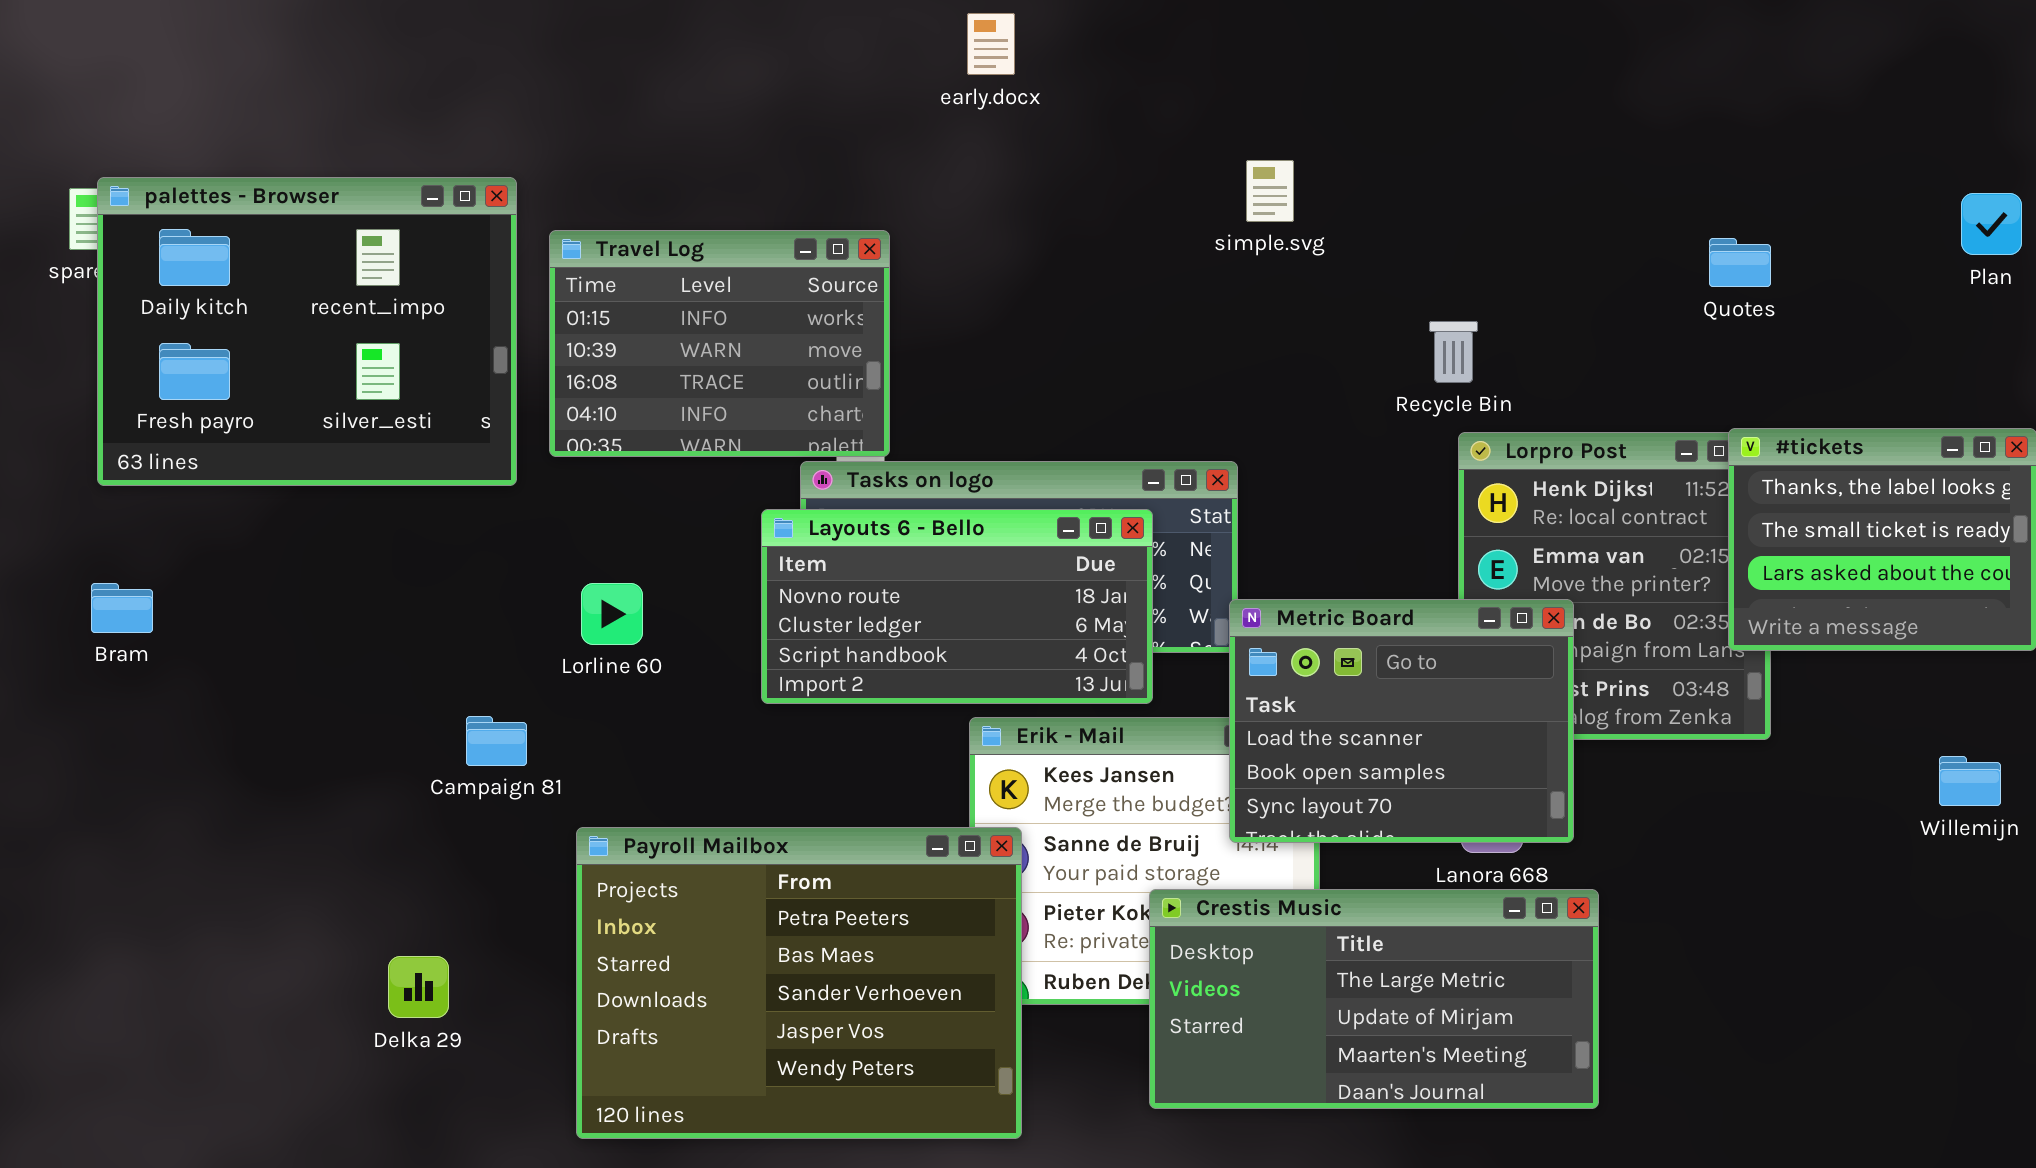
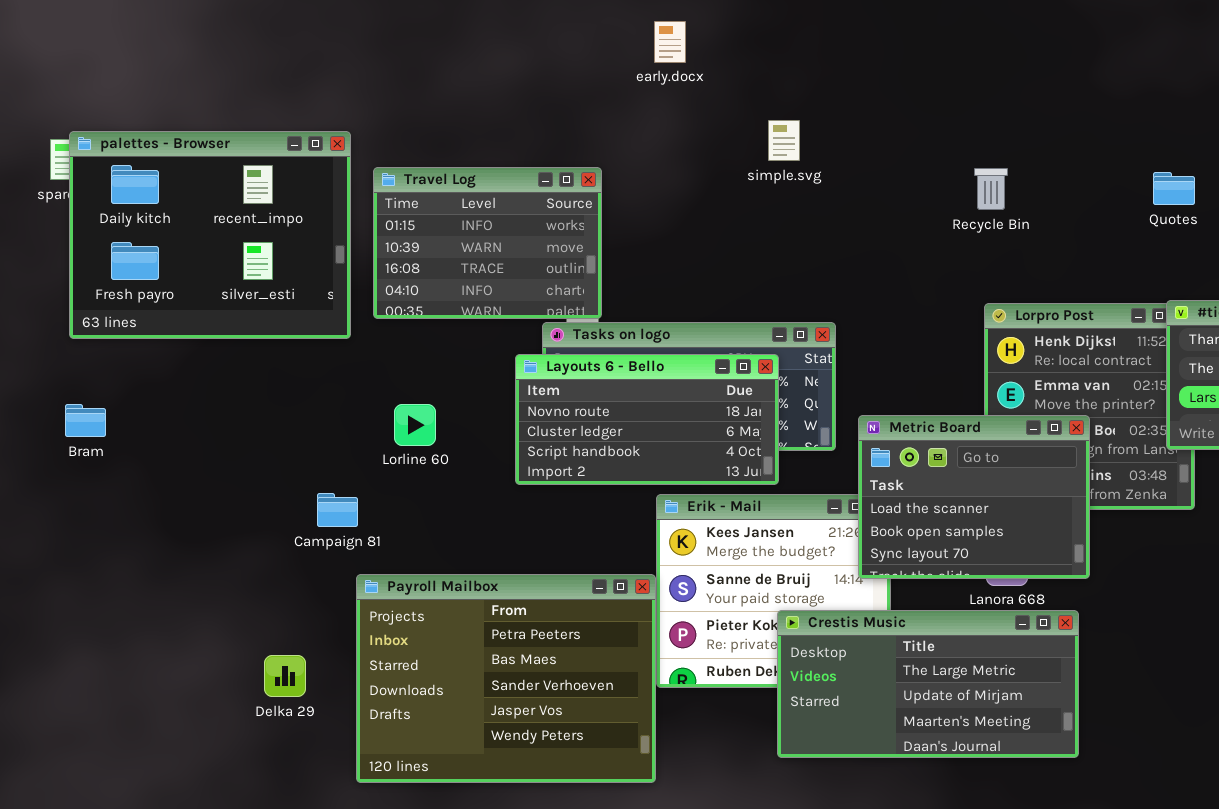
simple.svg: [1246,160,1294,222] -> [768,120,800,161], moved
Recycle Bin: [1429,321,1478,383] -> [974,168,1008,210], moved
Metric Board: [1229,599,1574,843] -> [858,415,1090,579], moved
Payroll Mailbox: [576,827,1022,1139] -> [356,574,656,783], moved

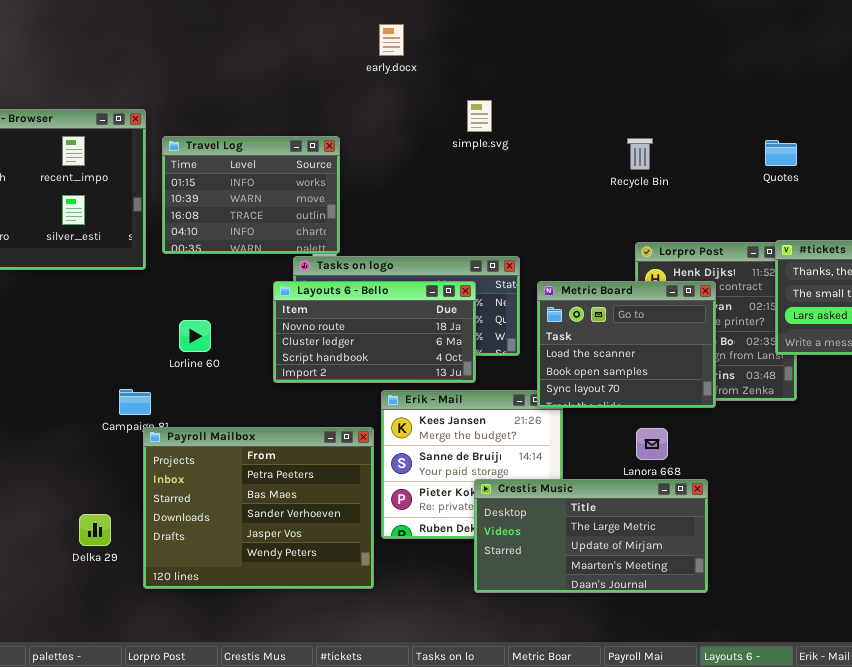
Metric Board: [858,415,1090,579] -> [537,281,716,408], moved
Payroll Mailbox: [356,574,656,783] -> [143,427,374,589], moved

